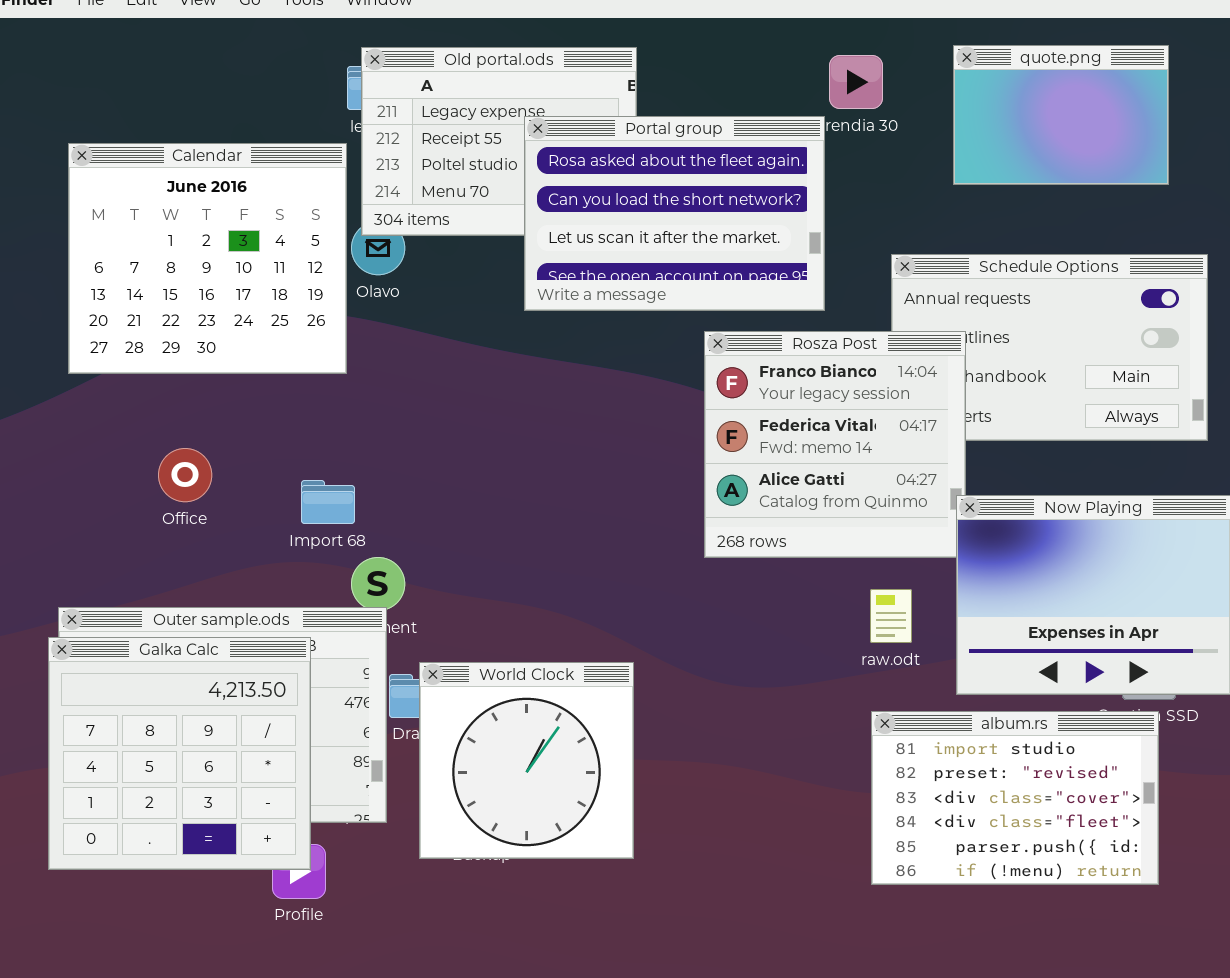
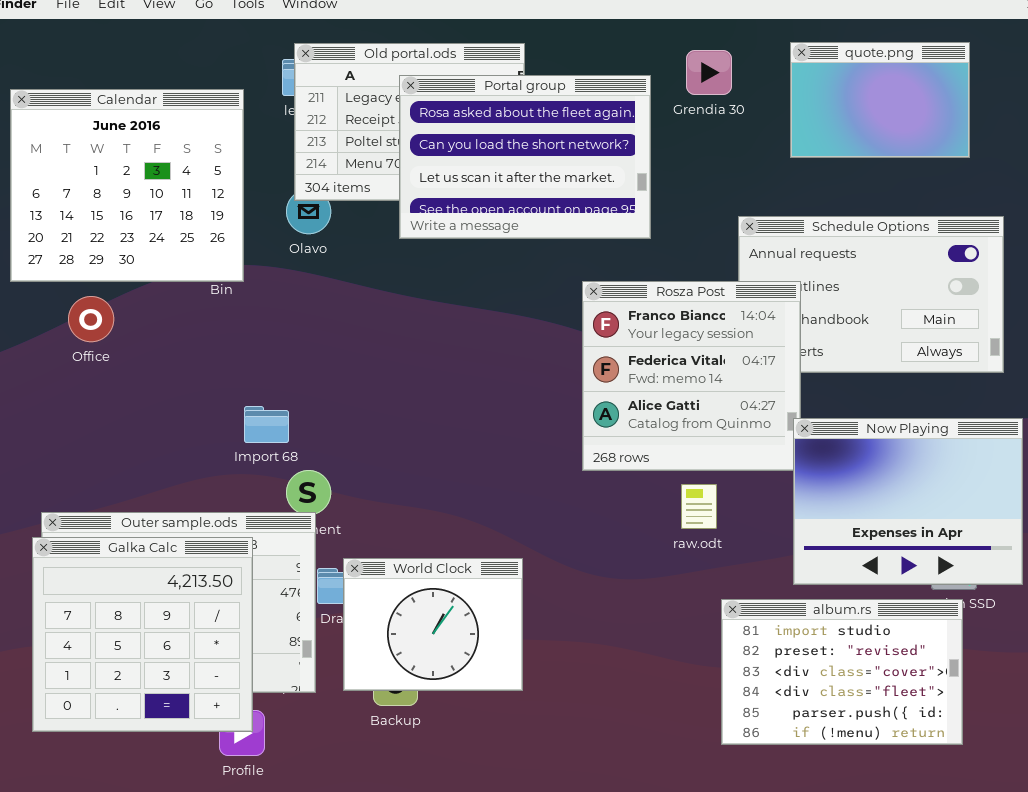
Portal group: [524,116,825,311] -> [399,75,651,239], moved
Calendar: [68,143,347,374] -> [10,89,244,282], moved
Office: [158,448,212,502] -> [68,296,114,342], moved
raw.odt: [870,589,912,643] -> [681,484,717,529], moved
World Clock: [419,662,634,859] -> [343,558,523,691], resized

